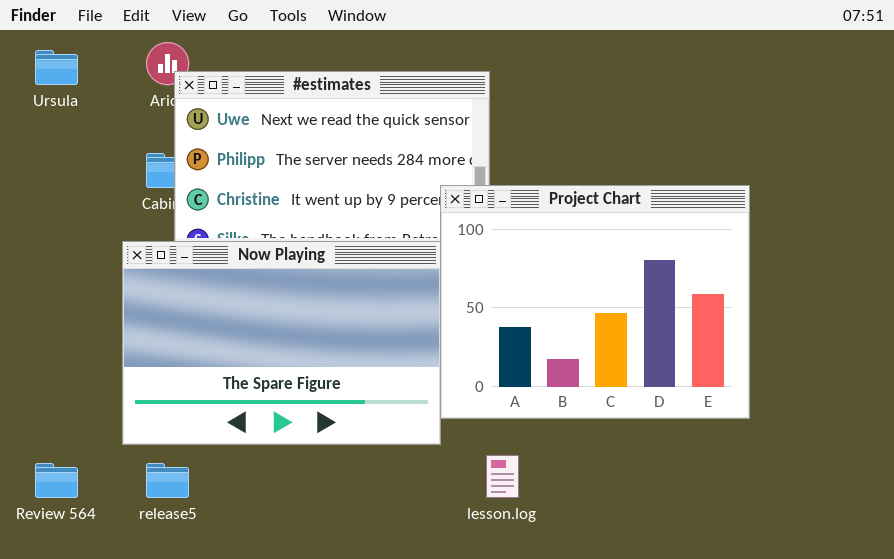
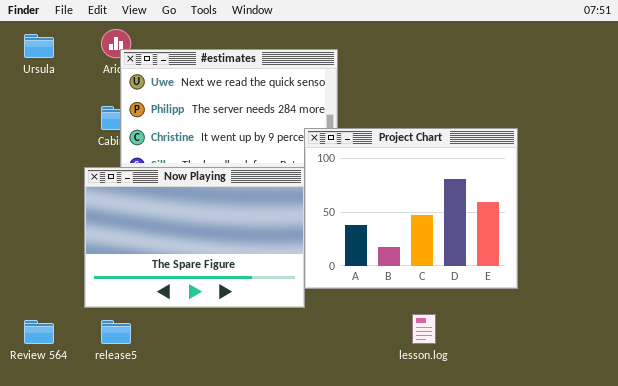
lesson.log: [486,455,519,498] -> [412,314,436,344], moved

